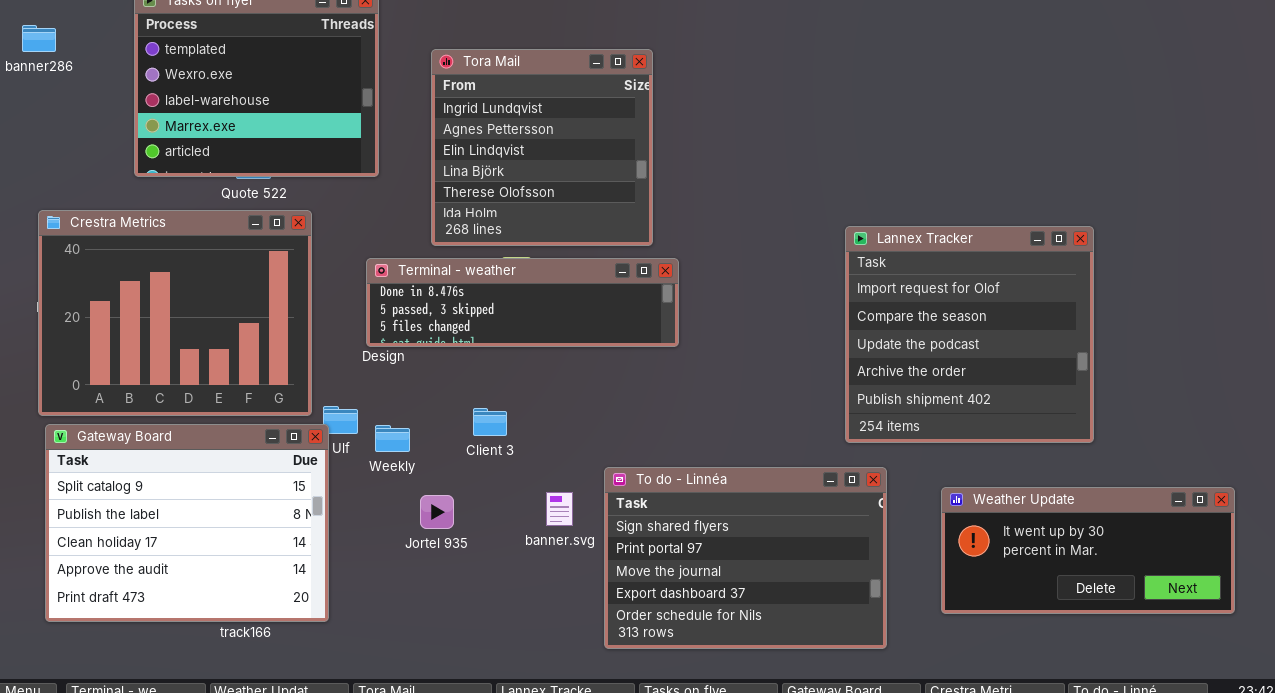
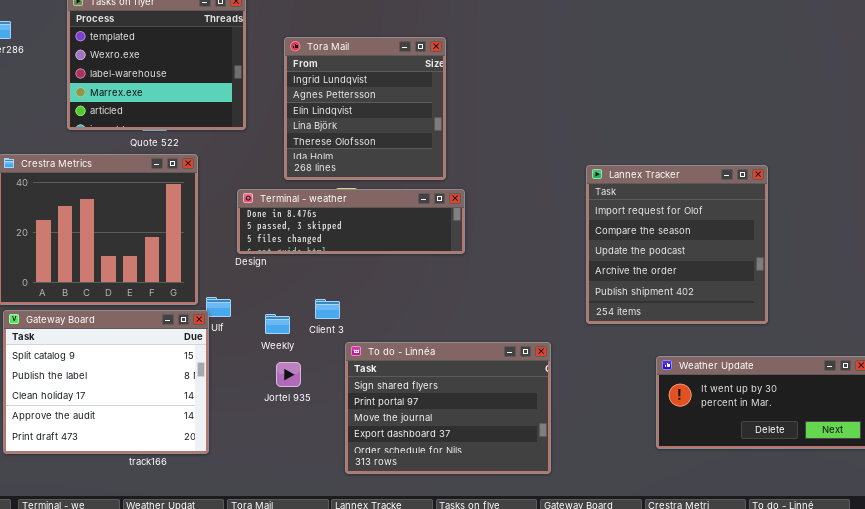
Weekly: [375,425,410,452] -> [265,314,290,334], moved
To do - Linnéa: [604,467,887,649] -> [345,342,551,474], moved

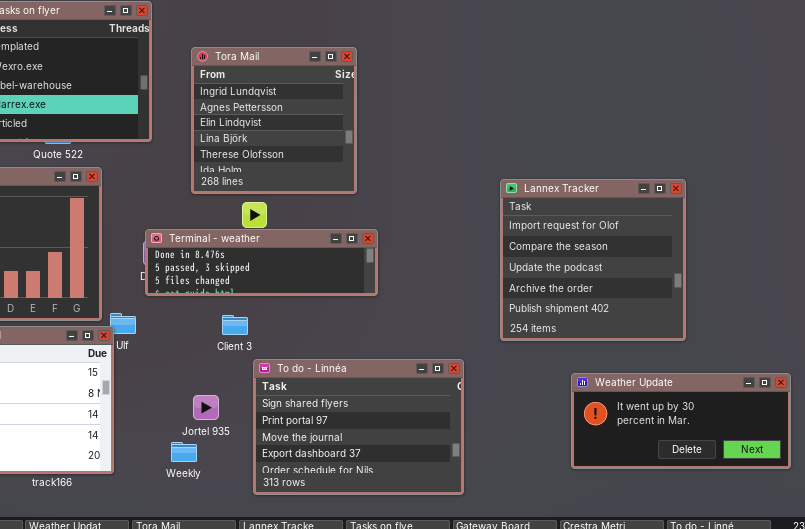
Terminal - weather: [237,189,465,254] -> [145,229,378,296], moved
Weekly: [265,314,290,334] -> [171,442,197,462], moved
Jortel 935: [276,362,301,387] -> [193,395,219,420], moved

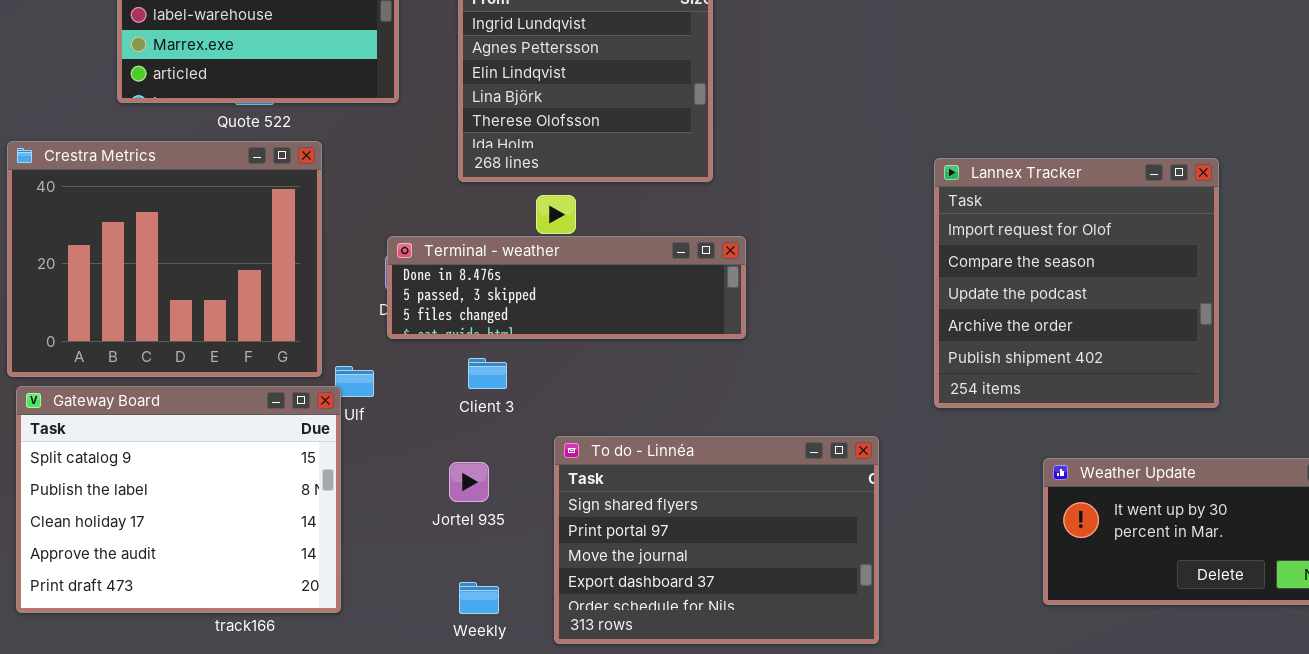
Client 3: [222,315,248,335] -> [468,358,507,389], moved
Jortel 935: [193,395,219,420] -> [449,462,489,502], moved
Weekly: [171,442,197,462] -> [459,582,499,614], moved

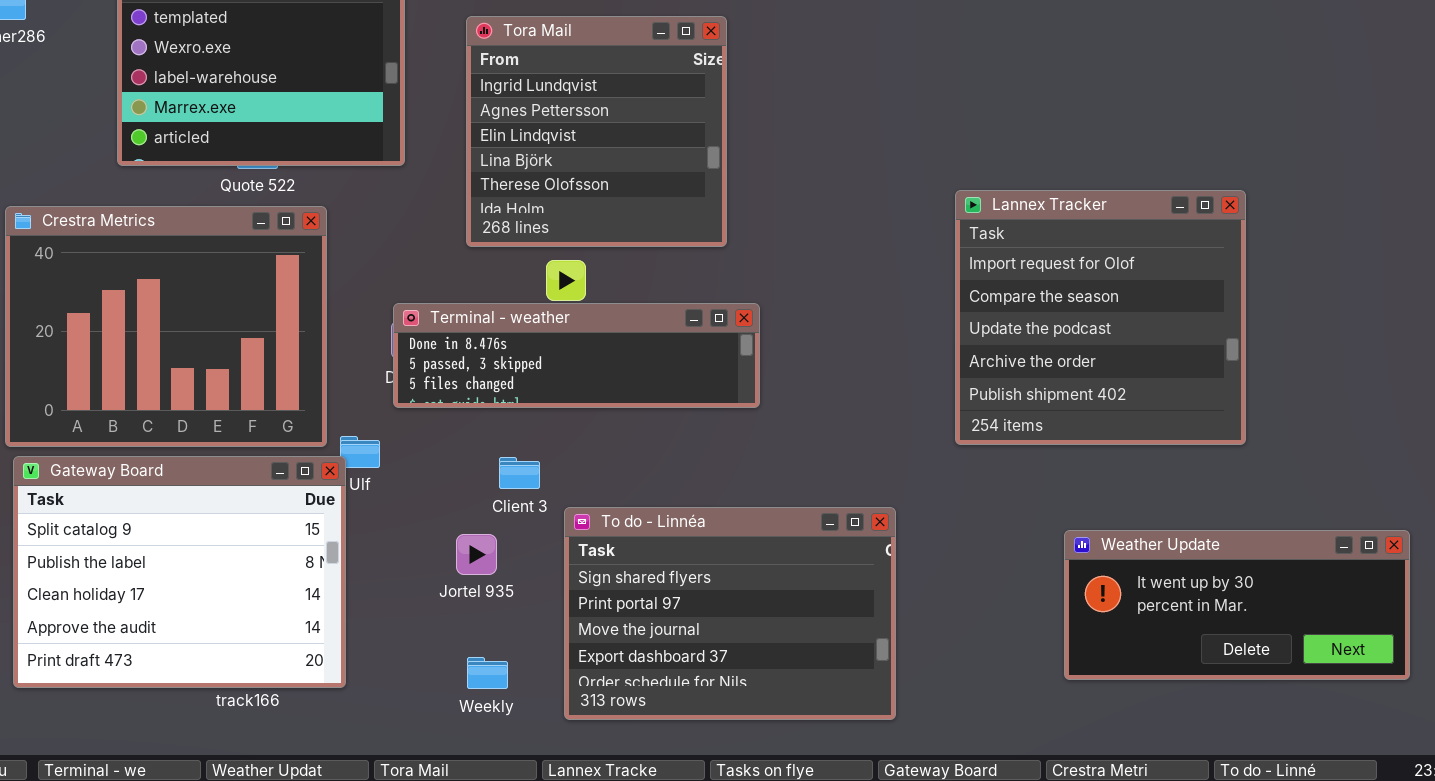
Lannex Tracker: [934,158,1219,408] -> [955,190,1246,445], moved
Client 3: [468,358,507,389] -> [499,457,540,489], moved

